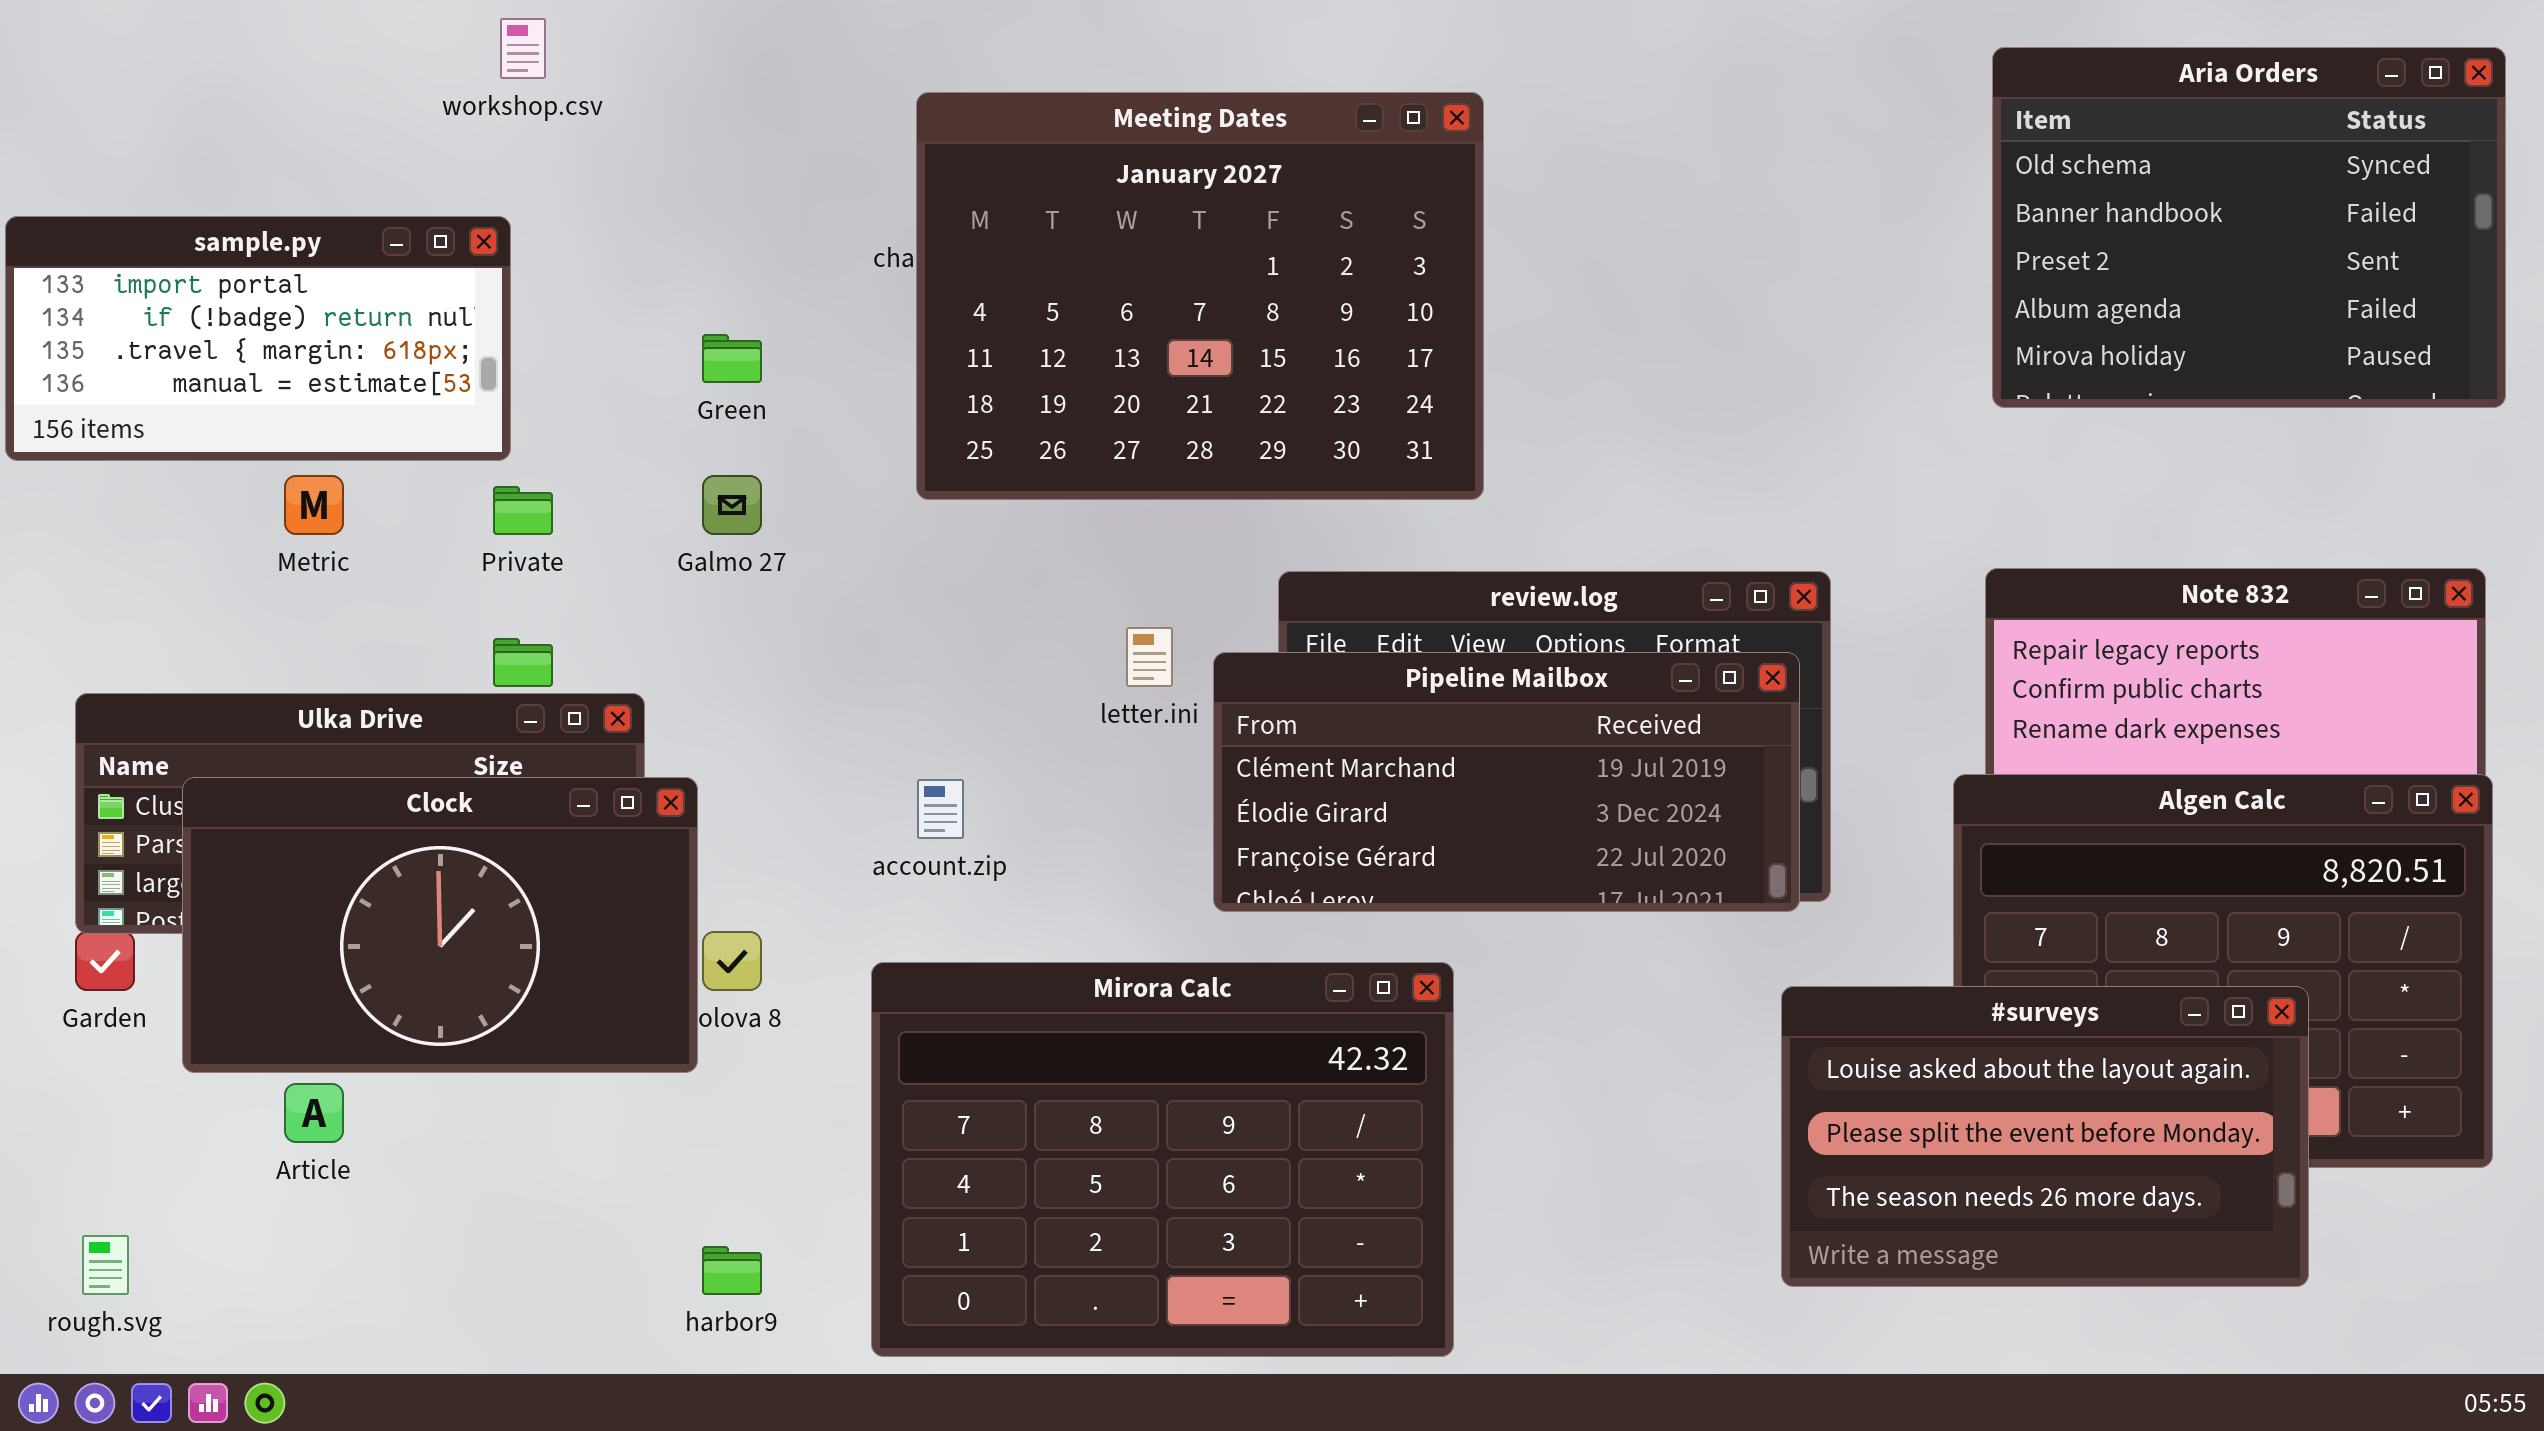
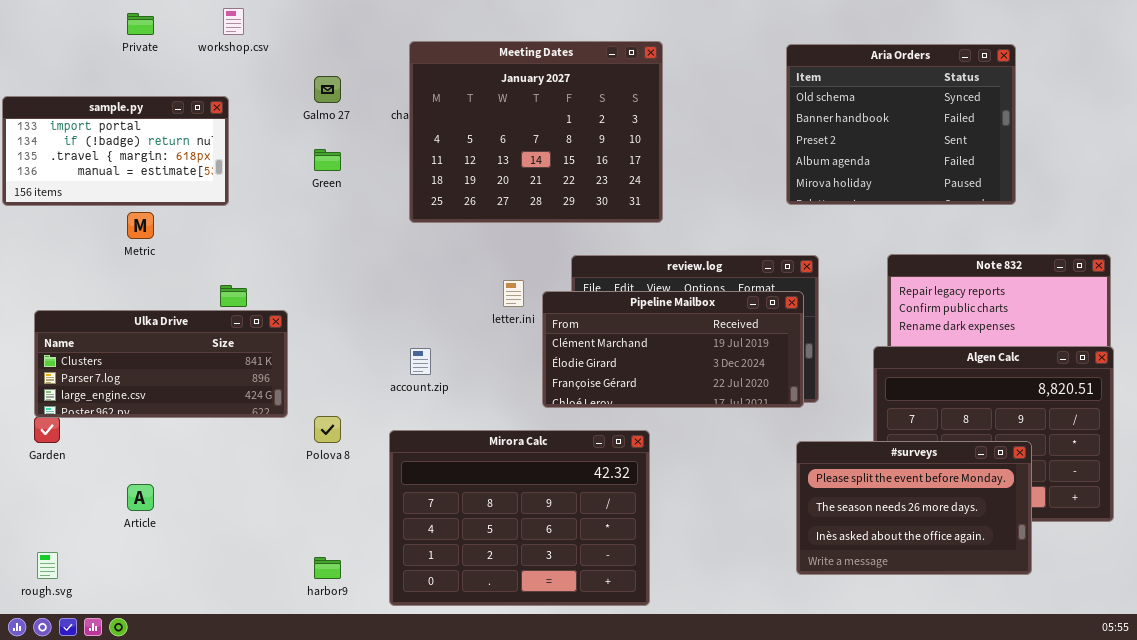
Aria Orders: [1992,47,2506,408] -> [786,44,1016,205], moved
Galmo 27: [702,475,762,535] -> [314,76,341,103], moved
Private: [493,486,553,535] -> [127,13,154,35], moved
Clock: [182,777,698,1073] -> none, closed
#surveys: [1781,986,2309,1287] -> [796,441,1032,575], scrolled down 1 row

